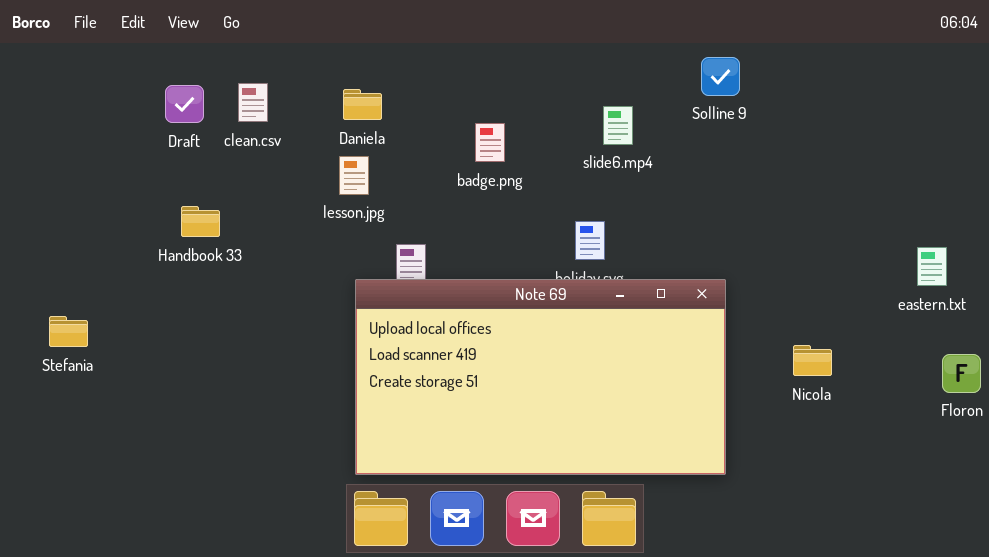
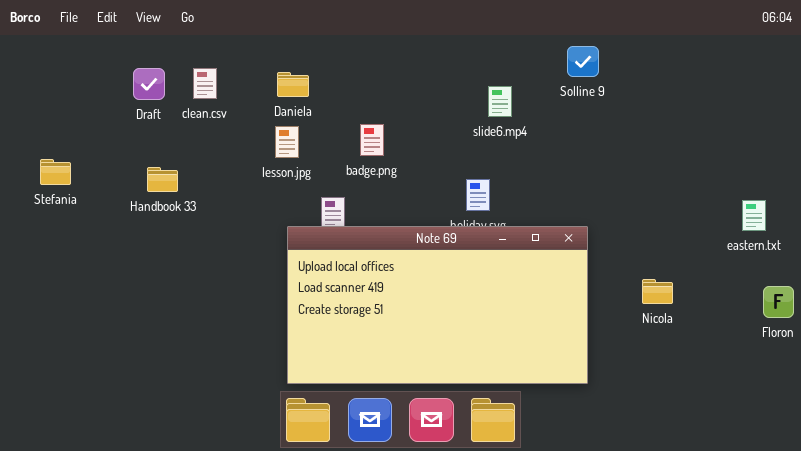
badge.png: [475,123,505,162] -> [360,124,384,156], moved
Stefania: [49,316,88,347] -> [40,159,71,185], moved

